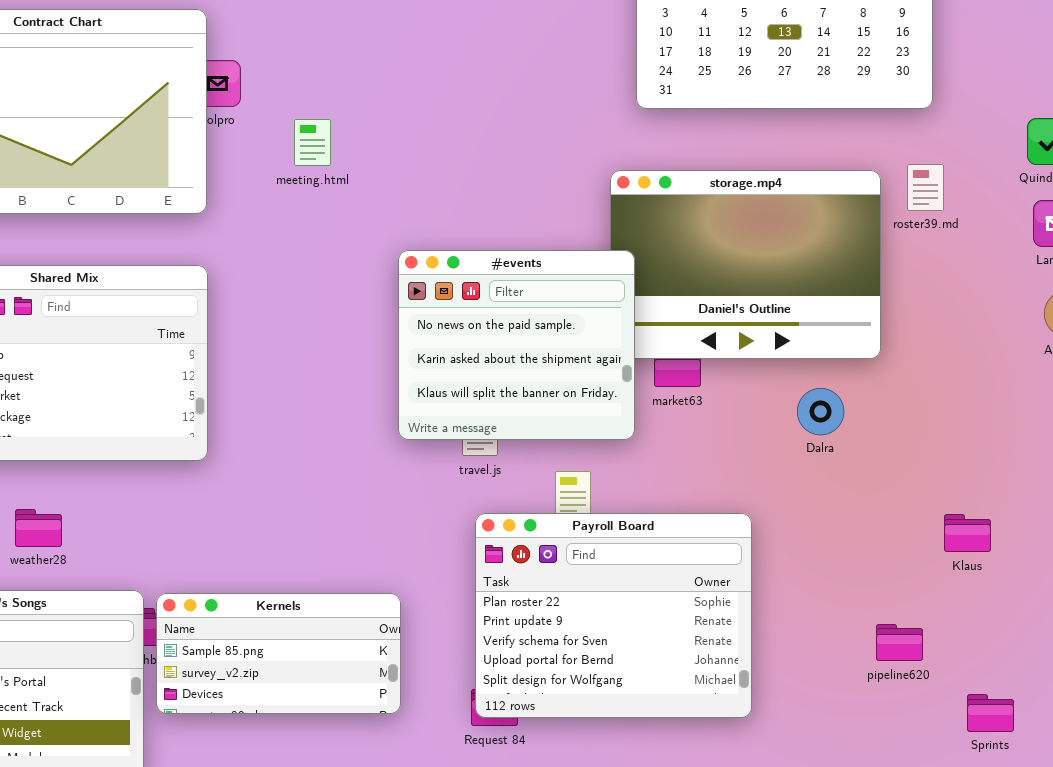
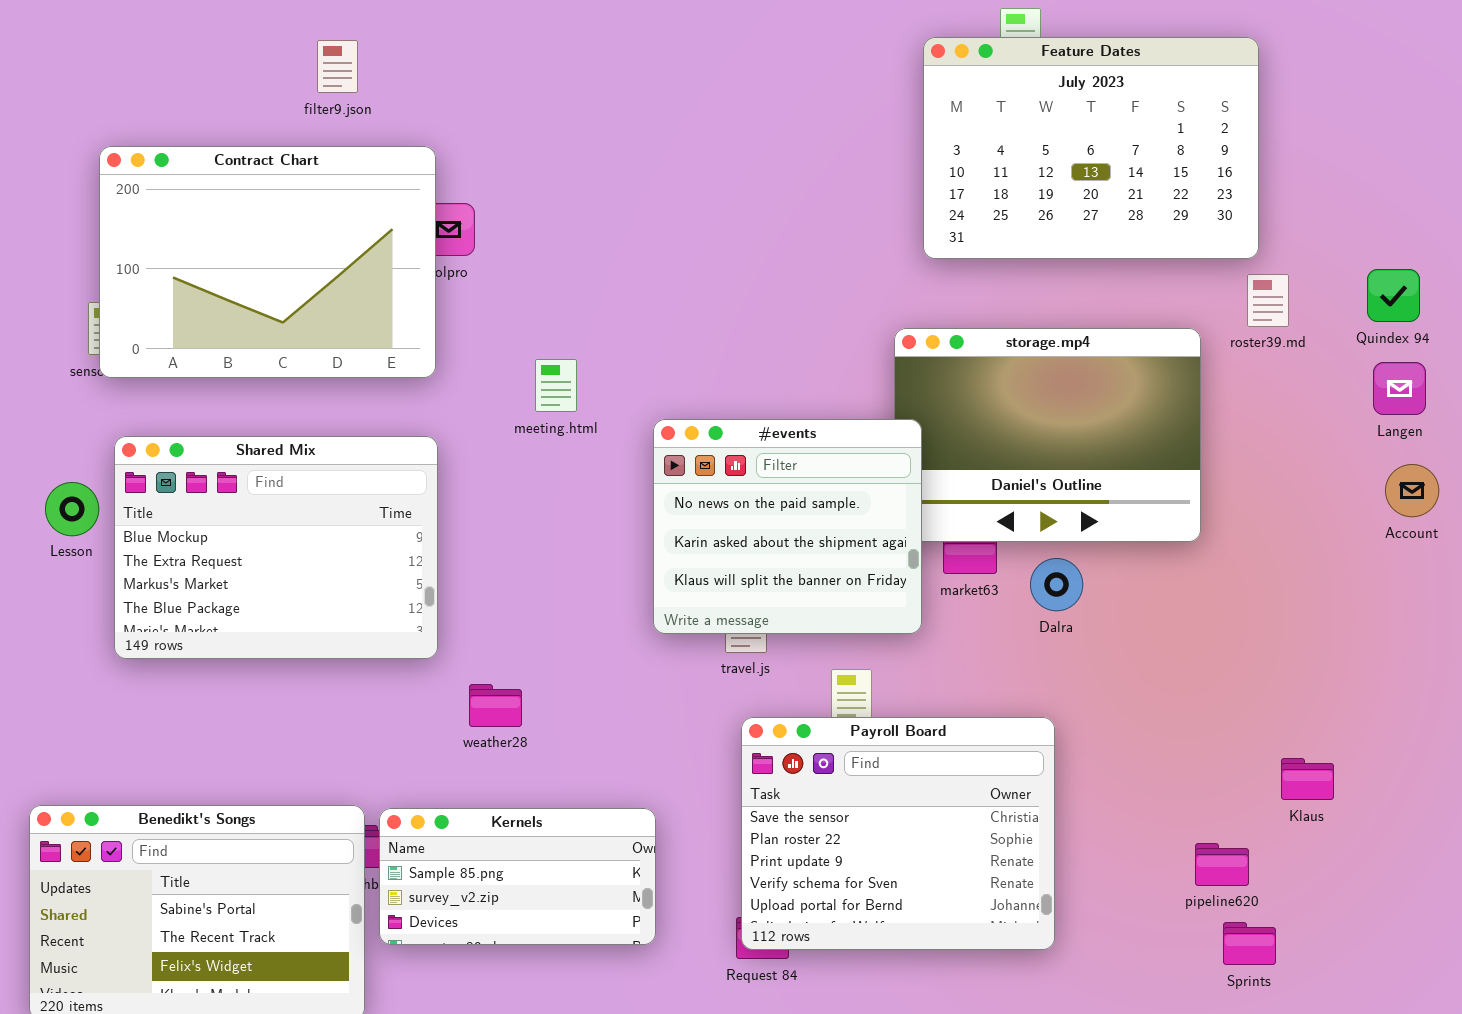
meeting.html: [294,119,331,166] -> [535,359,577,412], moved
roster39.md: [907,164,944,211] -> [1247,274,1289,327], moved
Dalra: [797,388,844,435] -> [1030,558,1083,611], moved
weather28: [15,509,62,547] -> [469,684,522,727], moved
Payroll Board: [475,513,752,718] -> [741,717,1055,950], scrolled up 1 row
Klaus: [944,514,991,552] -> [1281,758,1334,800], moved
Sprints: [967,694,1014,732] -> [1223,922,1276,965], moved

